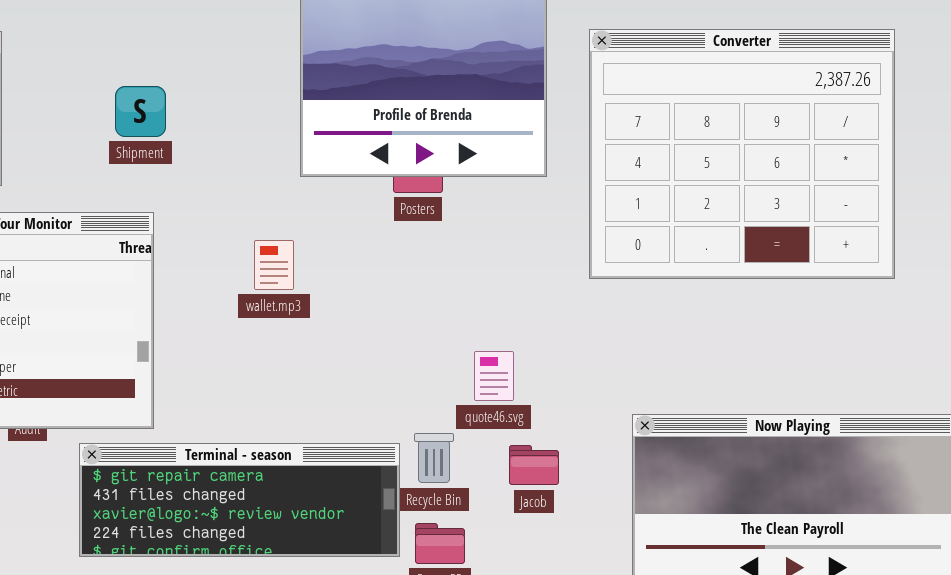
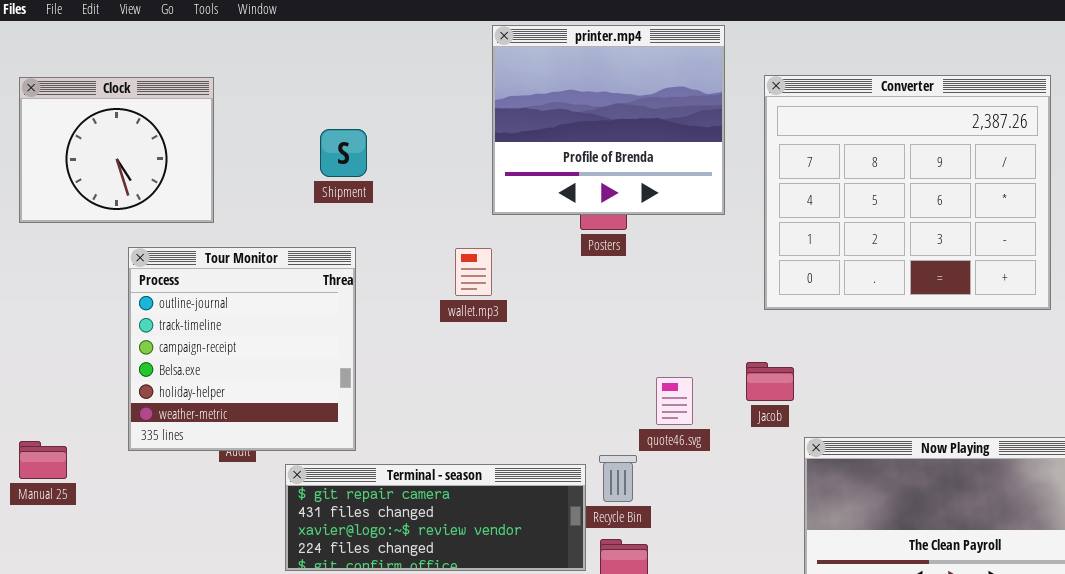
wallet.mp3: [254,240,294,290] -> [455,248,492,296], moved
Jacob: [509,445,559,485] -> [746,362,794,401], moved

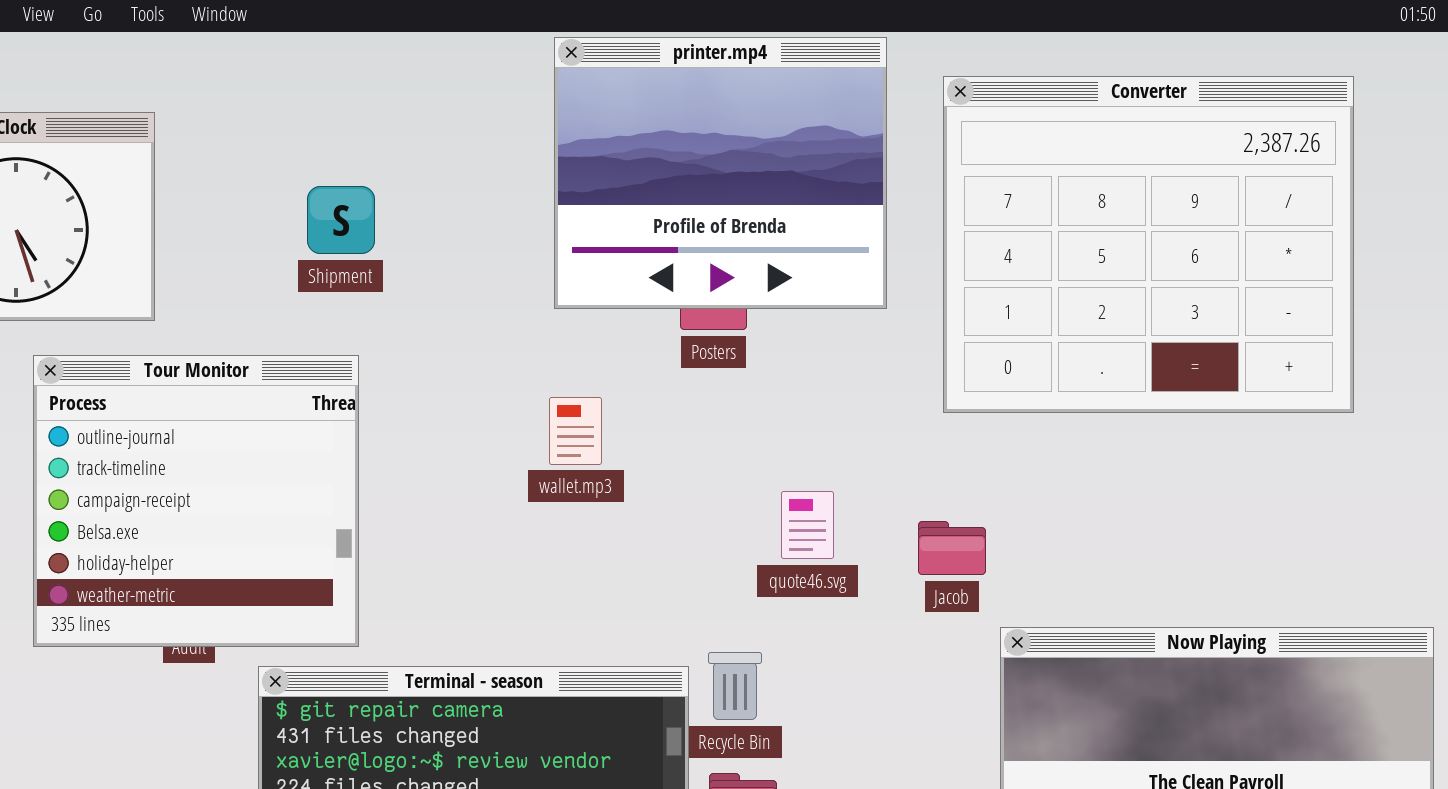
Converter: [764,75,1051,310] -> [943,76,1354,413], moved
wallet.mp3: [455,248,492,296] -> [549,397,602,465], moved
quote46.svg: [656,377,693,425] -> [781,491,834,559], moved

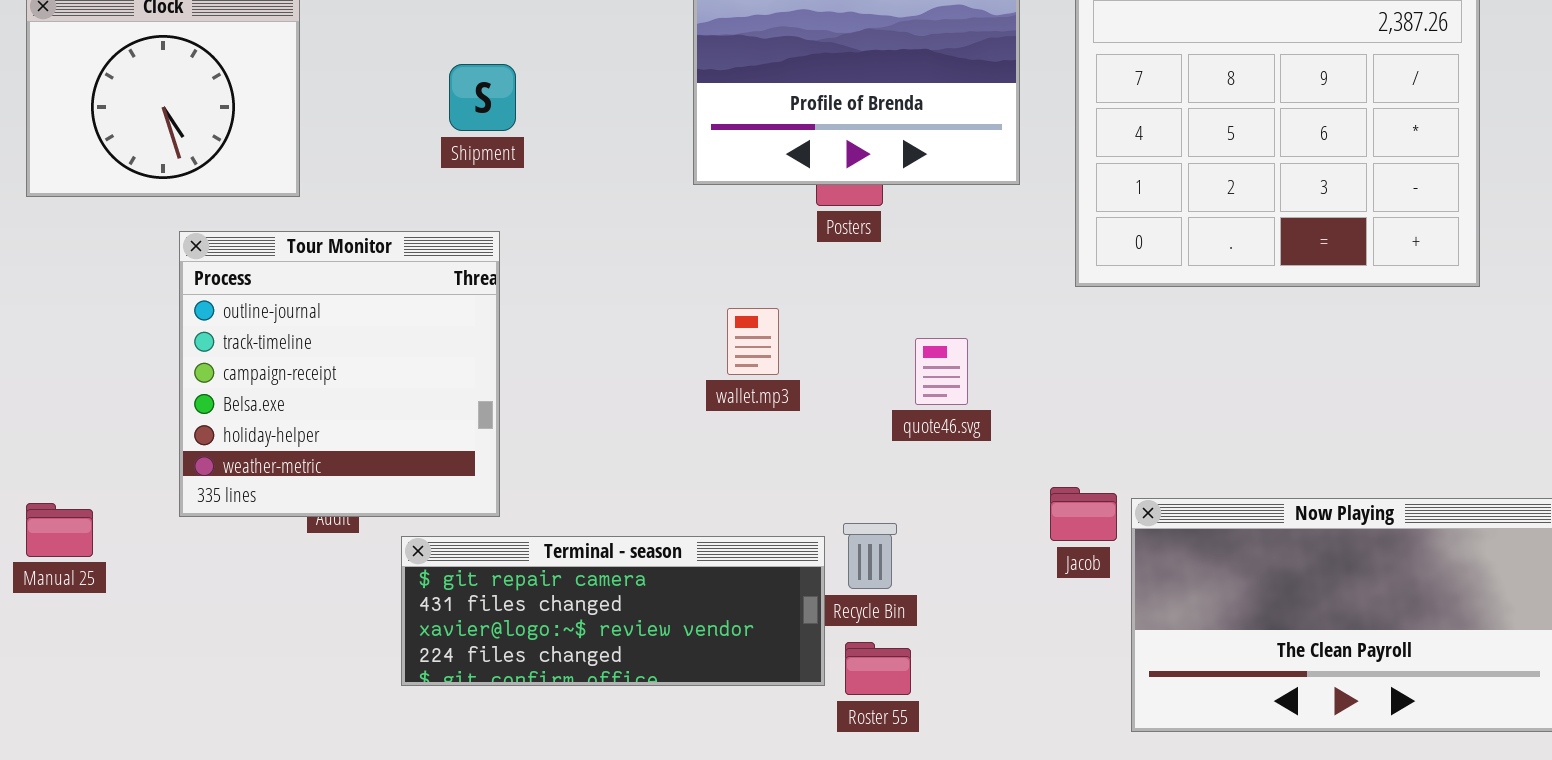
wallet.mp3: [549,397,602,465] -> [727,308,779,375], moved
quote46.svg: [781,491,834,559] -> [915,338,968,405], moved
Jacob: [918,521,986,575] -> [1050,487,1117,541], moved

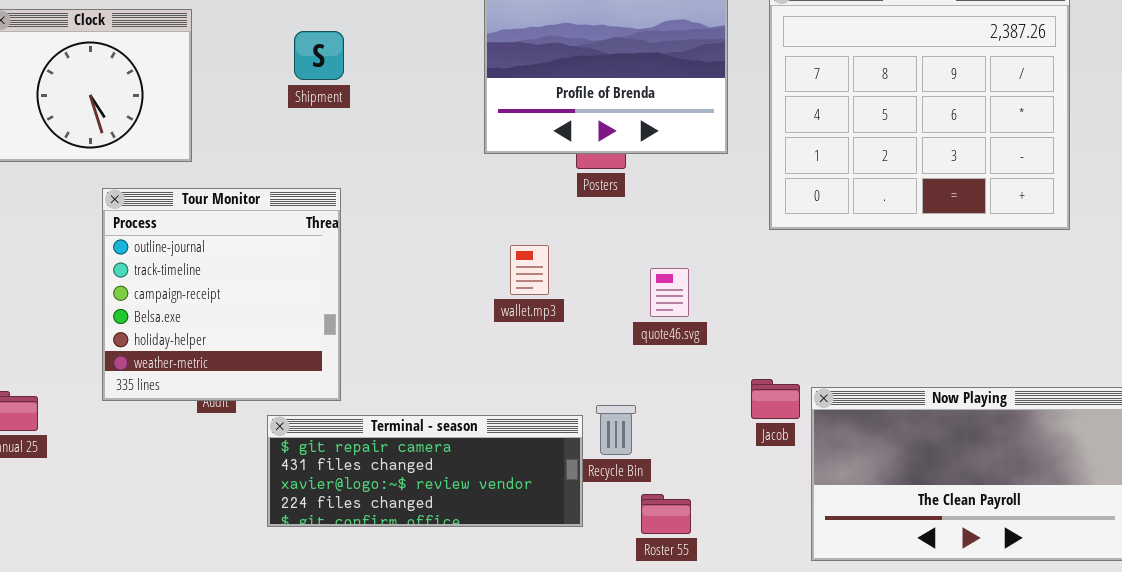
Shipment: [449,64,516,131] -> [294,31,344,80], moved
Roster 55: [845,642,911,695] -> [641,494,691,534], moved

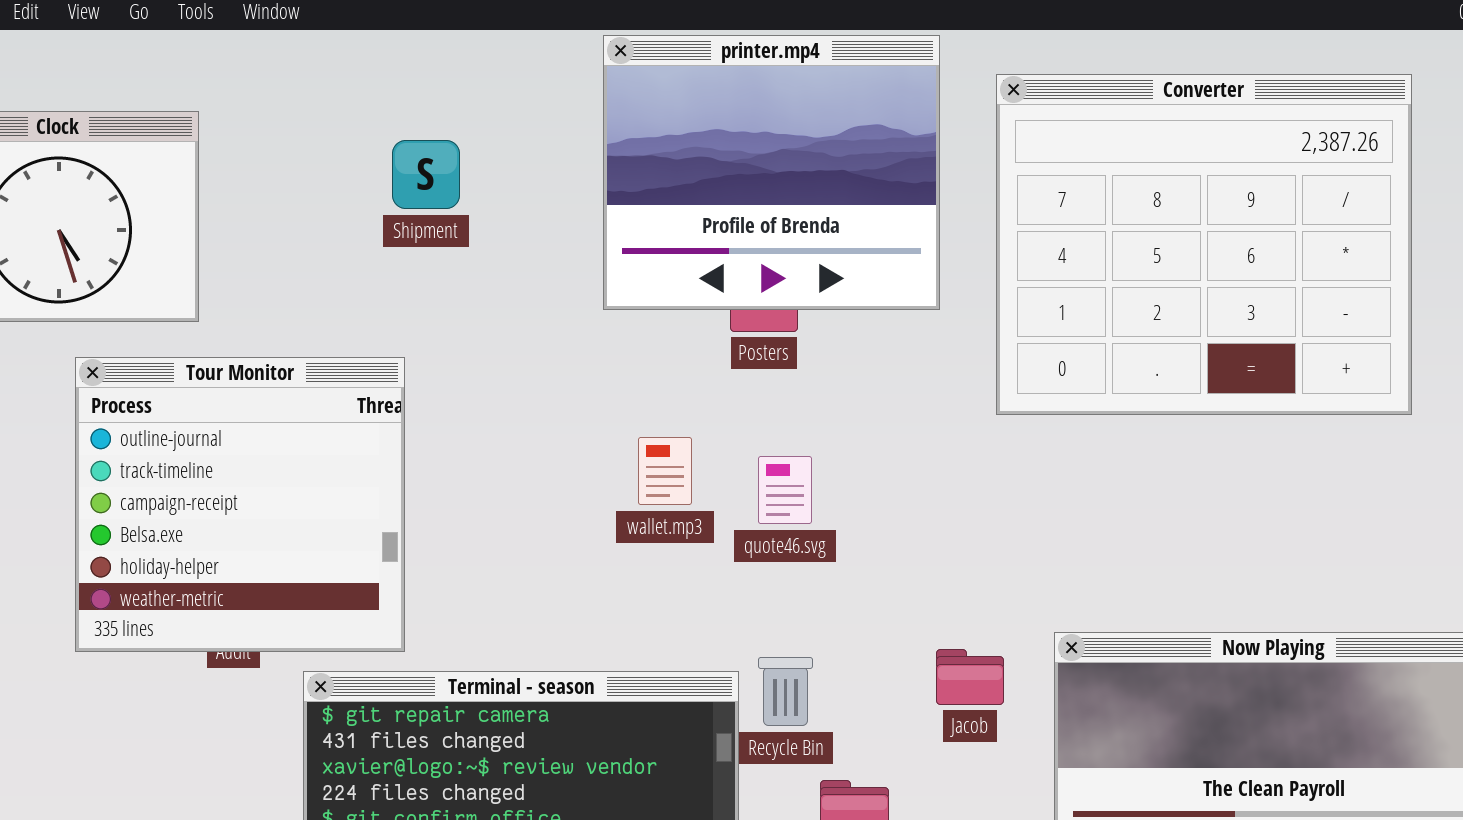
Shipment: [294,31,344,80] -> [392,140,460,209], moved
quote46.svg: [650,268,689,317] -> [758,456,812,524], moved
Jacob: [751,379,800,419] -> [936,649,1004,705], moved

